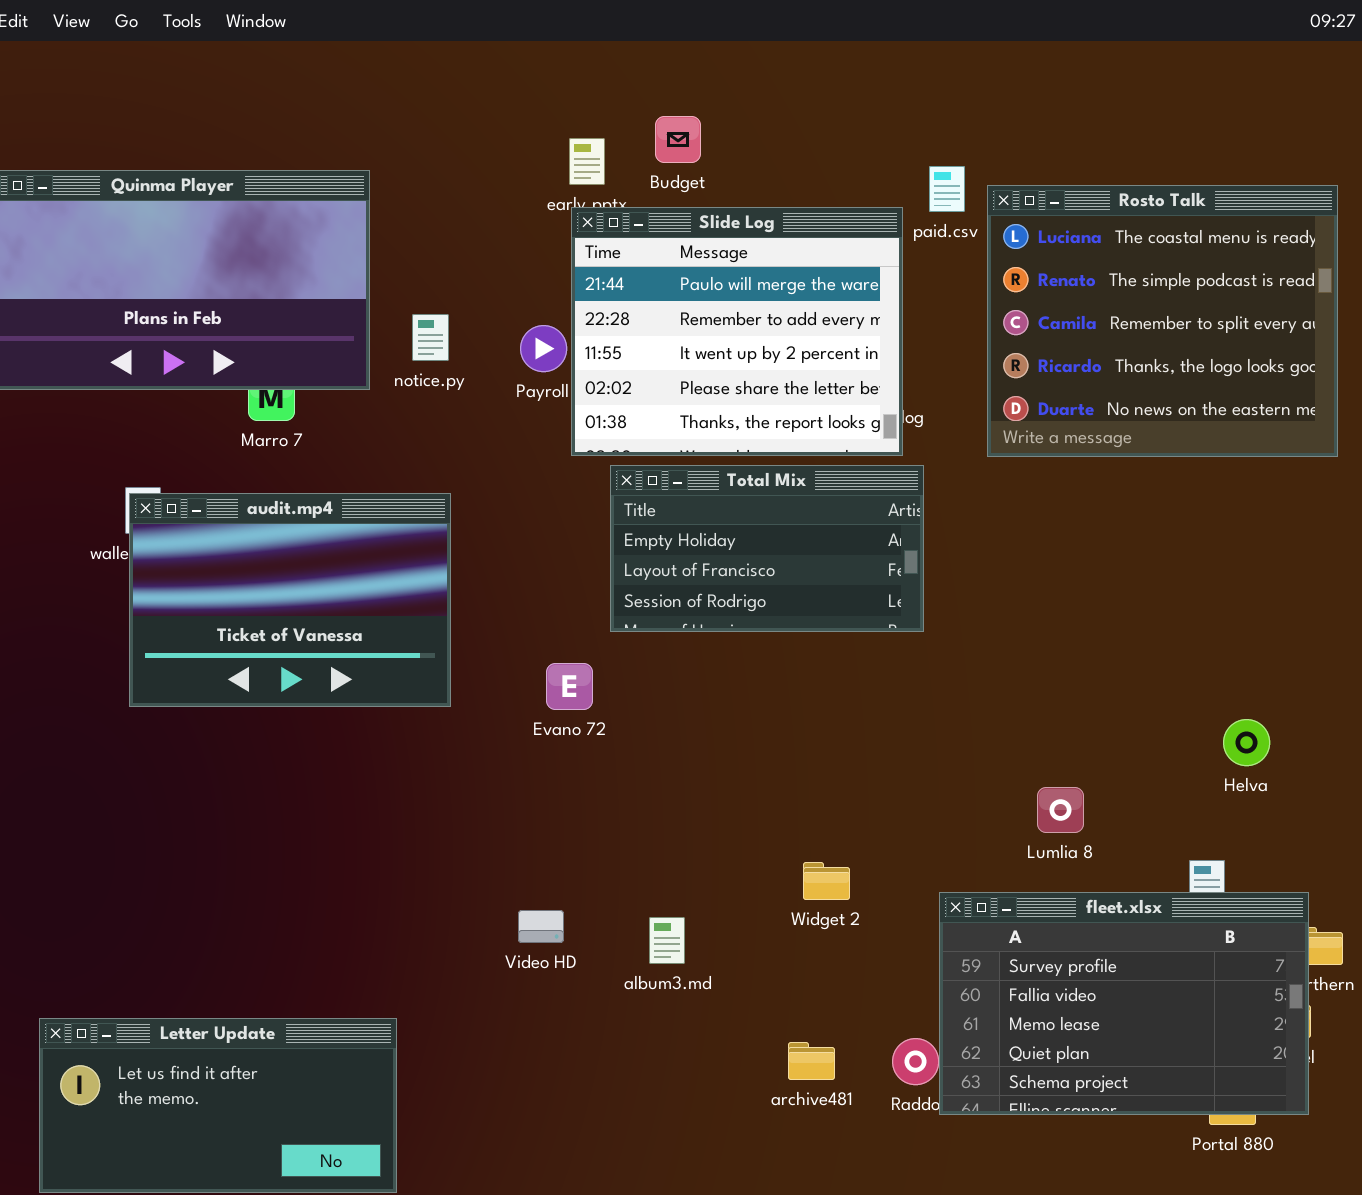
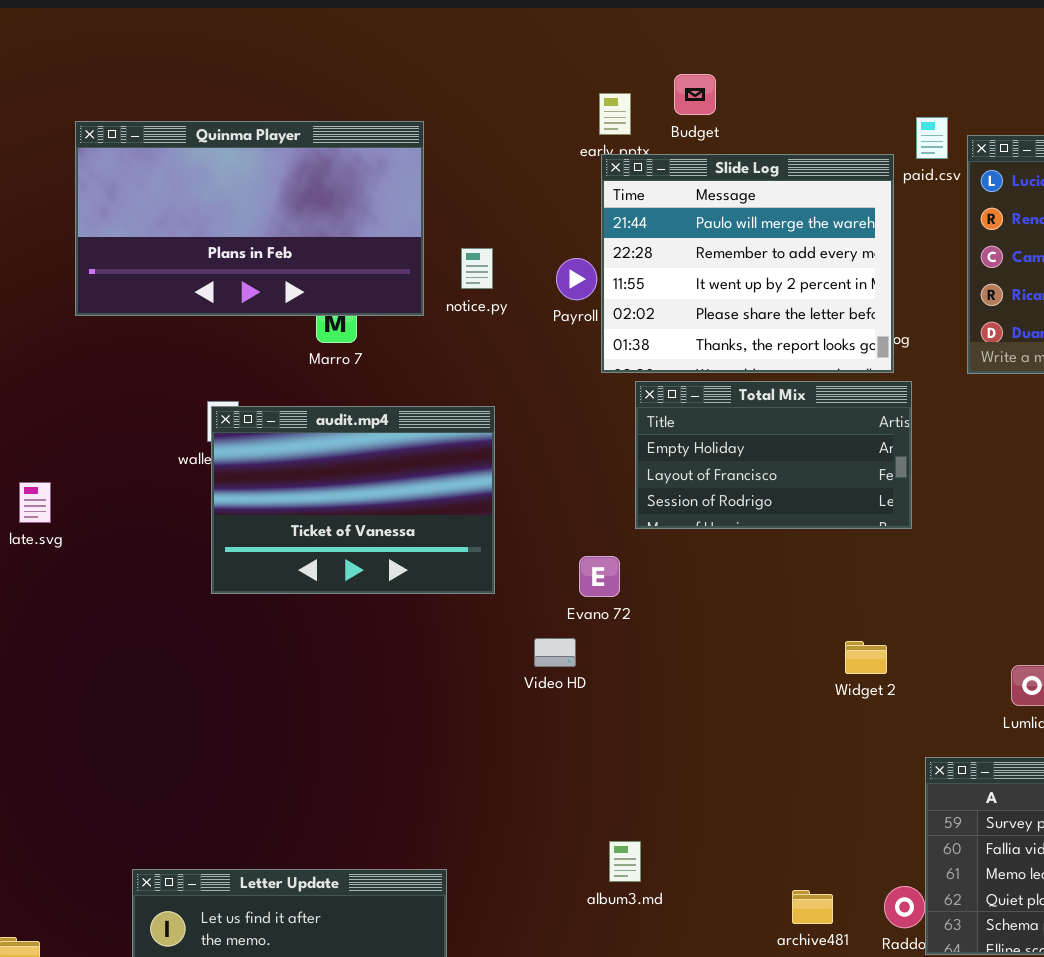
Widget 2: [803,862,850,900] -> [845,641,887,674], moved
Video HD: [518,910,564,943] -> [534,638,576,667], moved
album3.md: [649,917,685,964] -> [609,841,641,882], moved

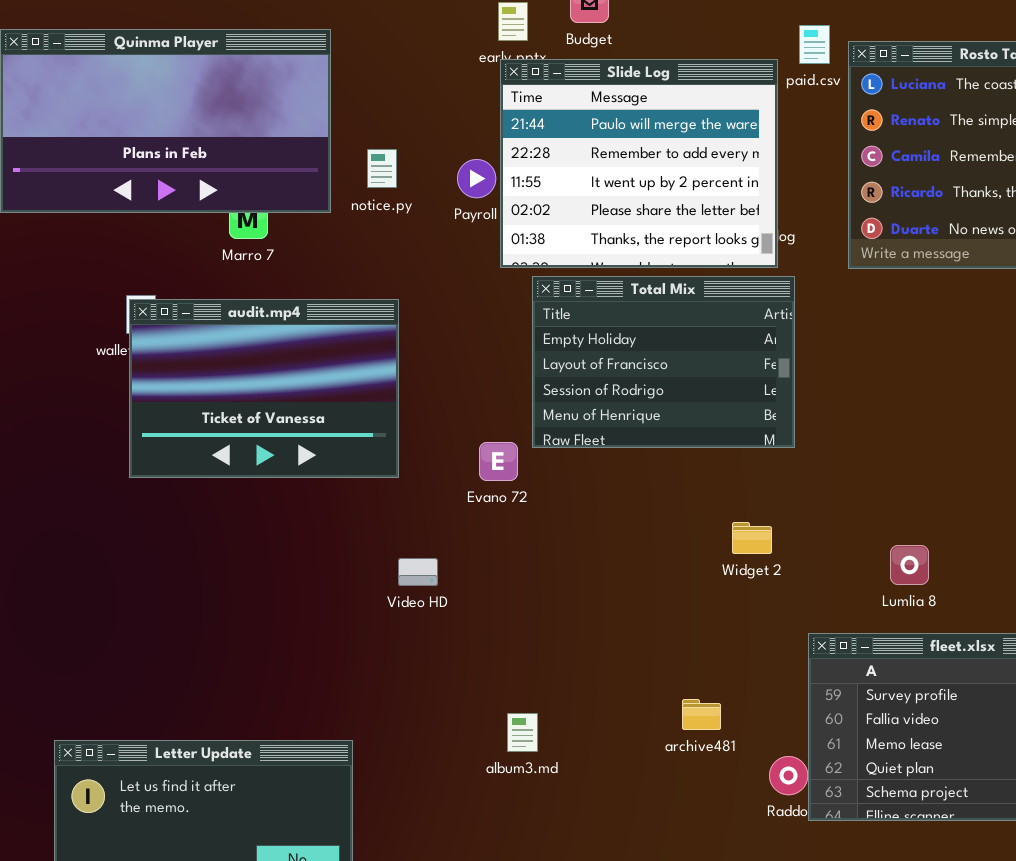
Total Mix: [635,381,912,529] -> [532,276,795,448], resized
Video HD: [534,638,576,667] -> [398,558,438,586], moved
archive481: [792,890,833,924] -> [682,699,721,730], moved

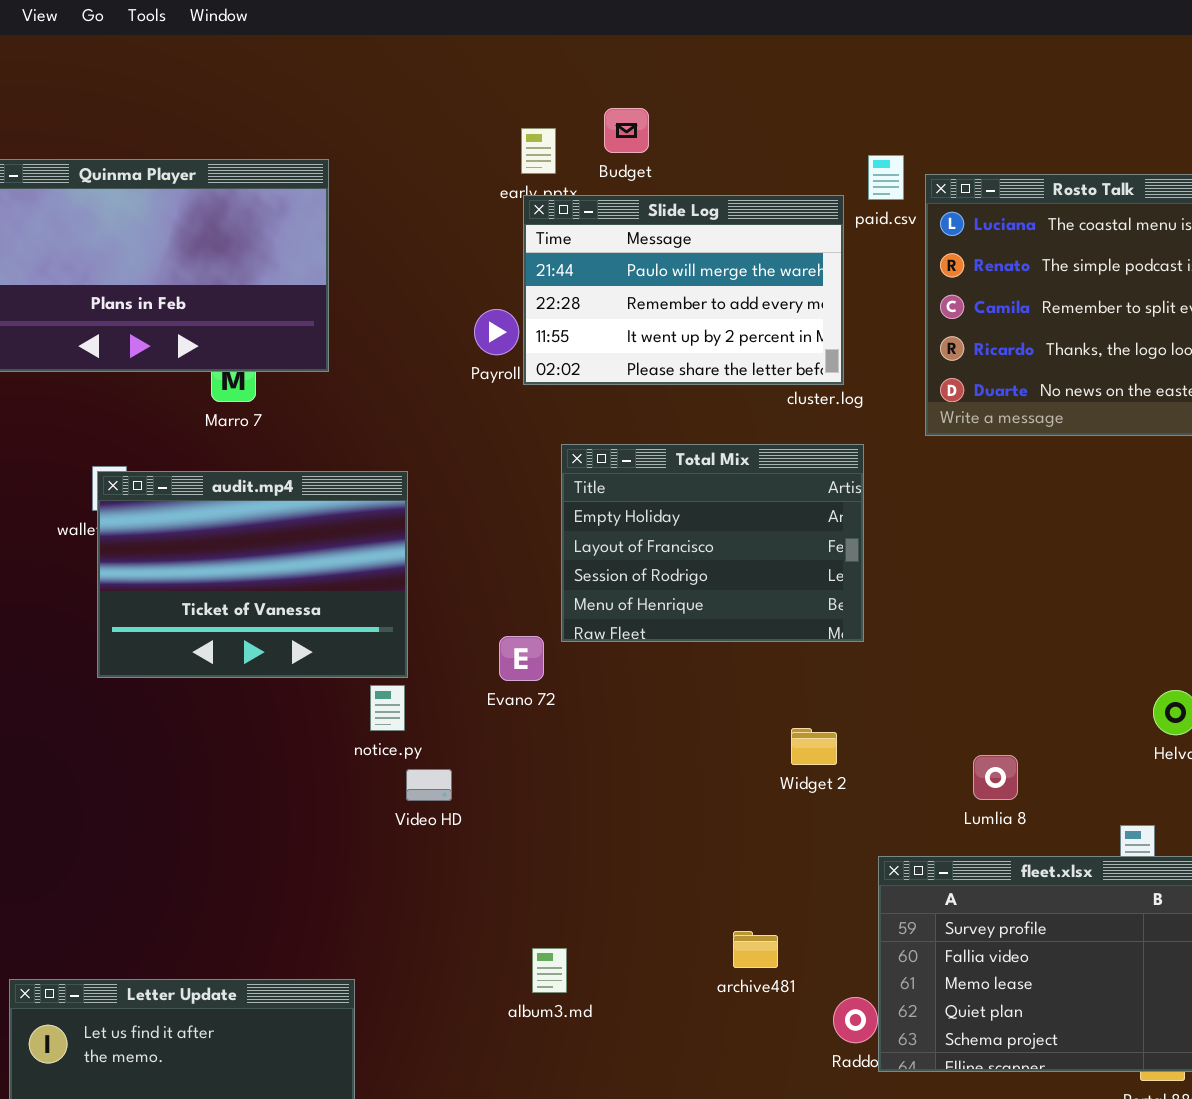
Slide Log: [500,59,778,268] -> [523,195,844,385], resized
notice.py: [367,149,397,188] -> [370,685,405,731], moved

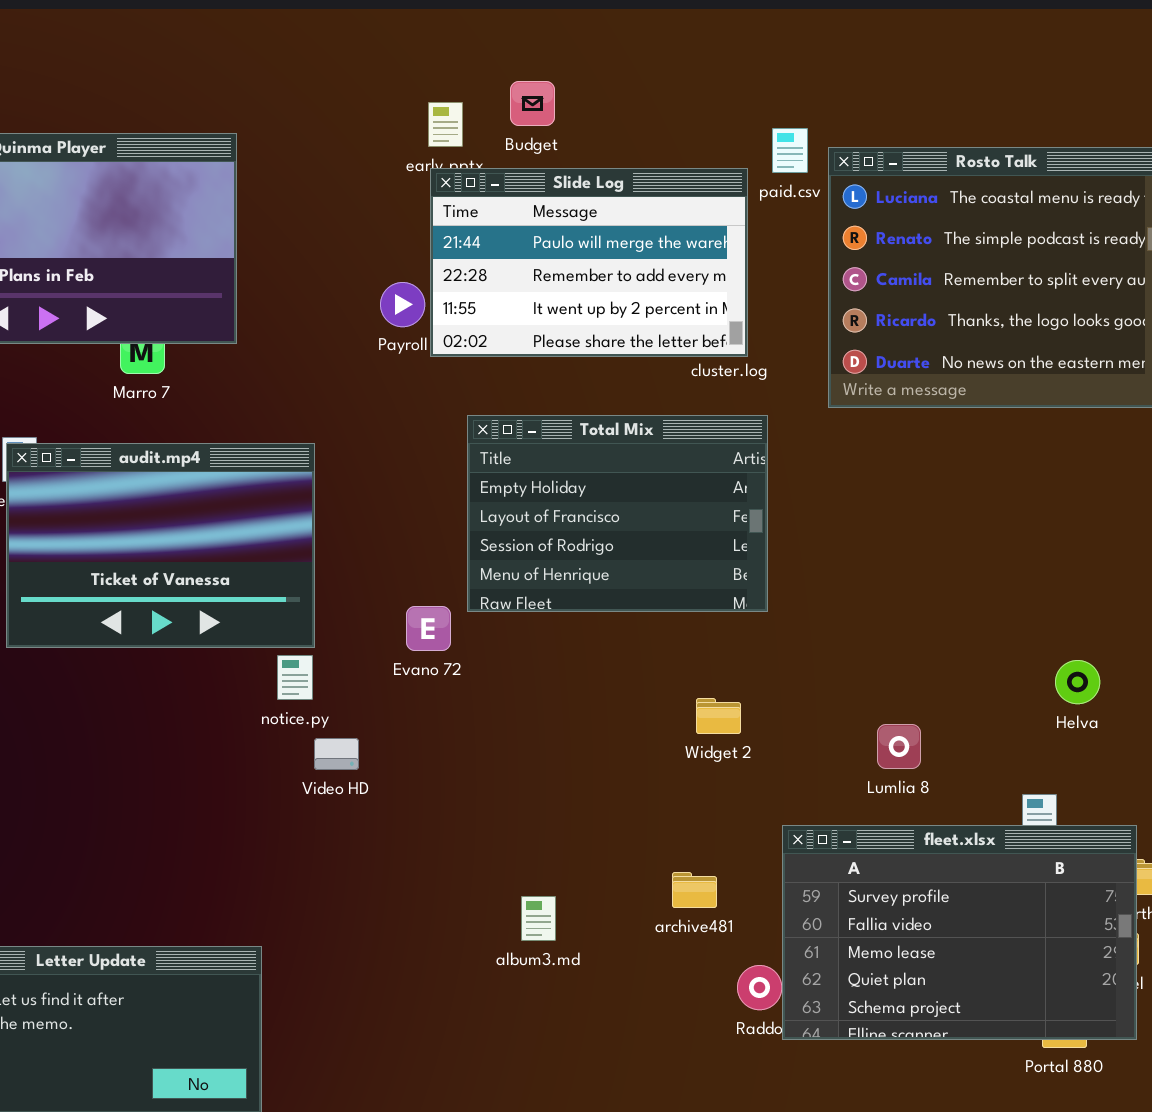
archive481: [733,931,778,968] -> [672,872,717,908], moved
album3.md: [532,948,567,993] -> [521,896,556,941], moved

